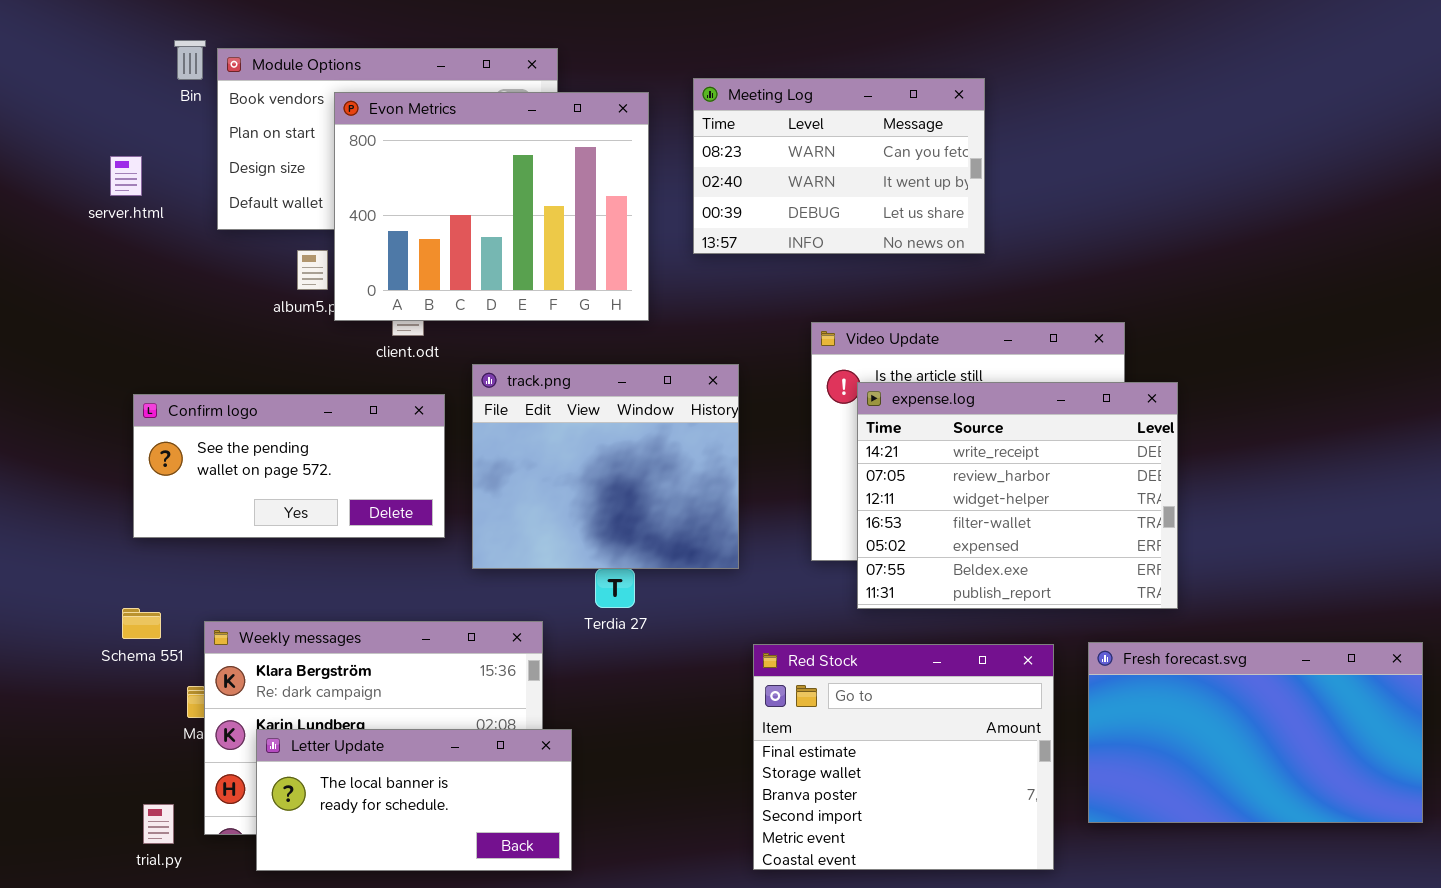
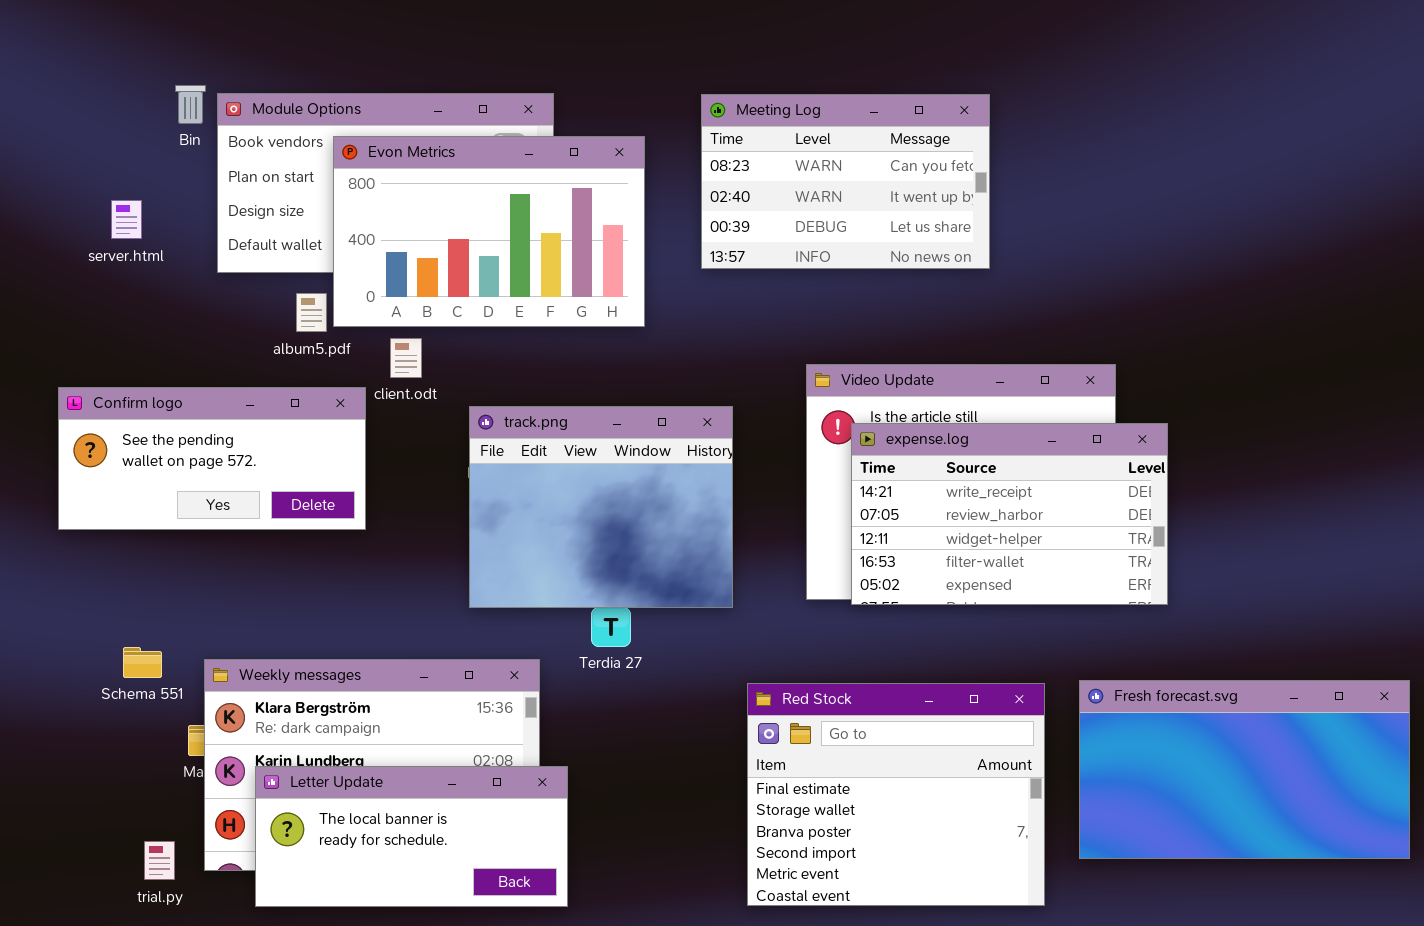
Meeting Log: [693,78,985,254] -> [701,94,990,269], moved
Evon Metrics: [334,92,649,321] -> [333,136,645,327], resized
expense.log: [857,382,1178,609] -> [851,423,1168,605], resized
Confirm logo: [133,394,445,538] -> [58,387,366,530], moved

